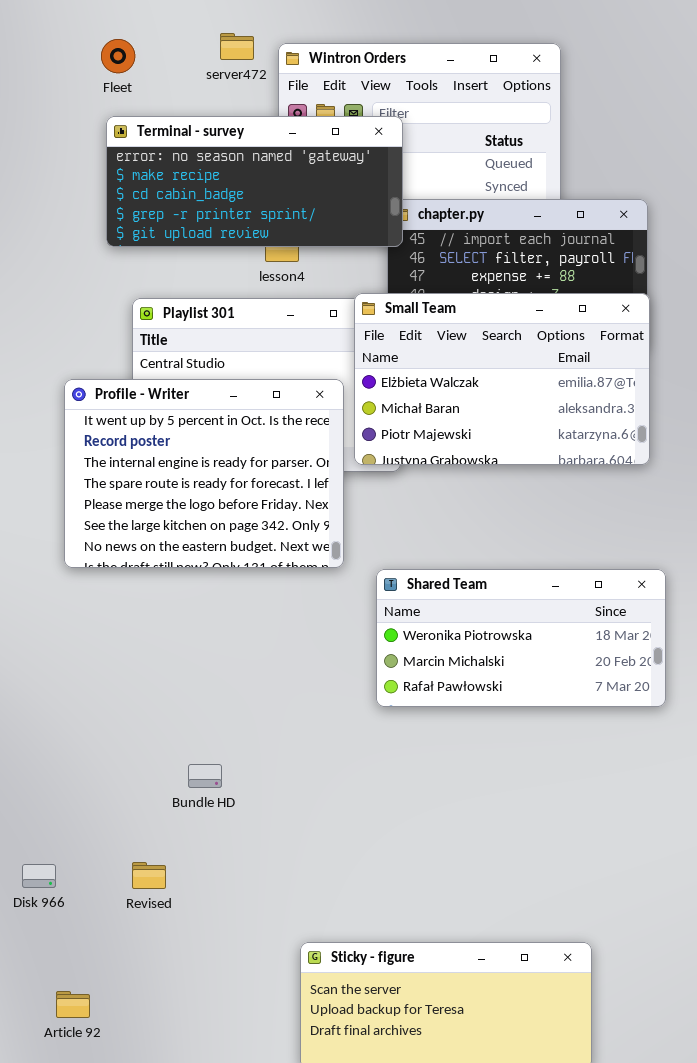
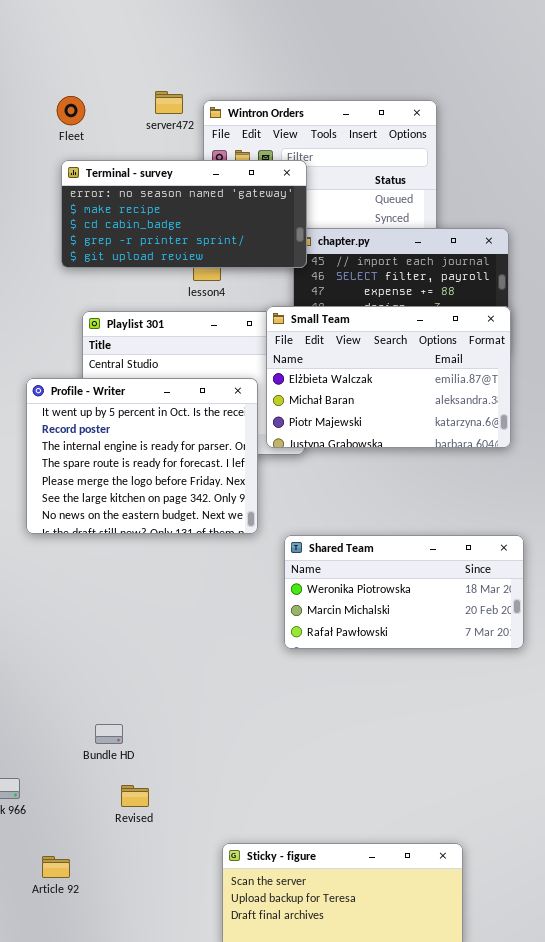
Bundle HD: [188,764,222,788] -> [95,724,123,744], moved
Revised: [132,862,166,889] -> [121,785,149,807], moved
Article 92: [56,991,90,1018] -> [42,856,70,878], moved

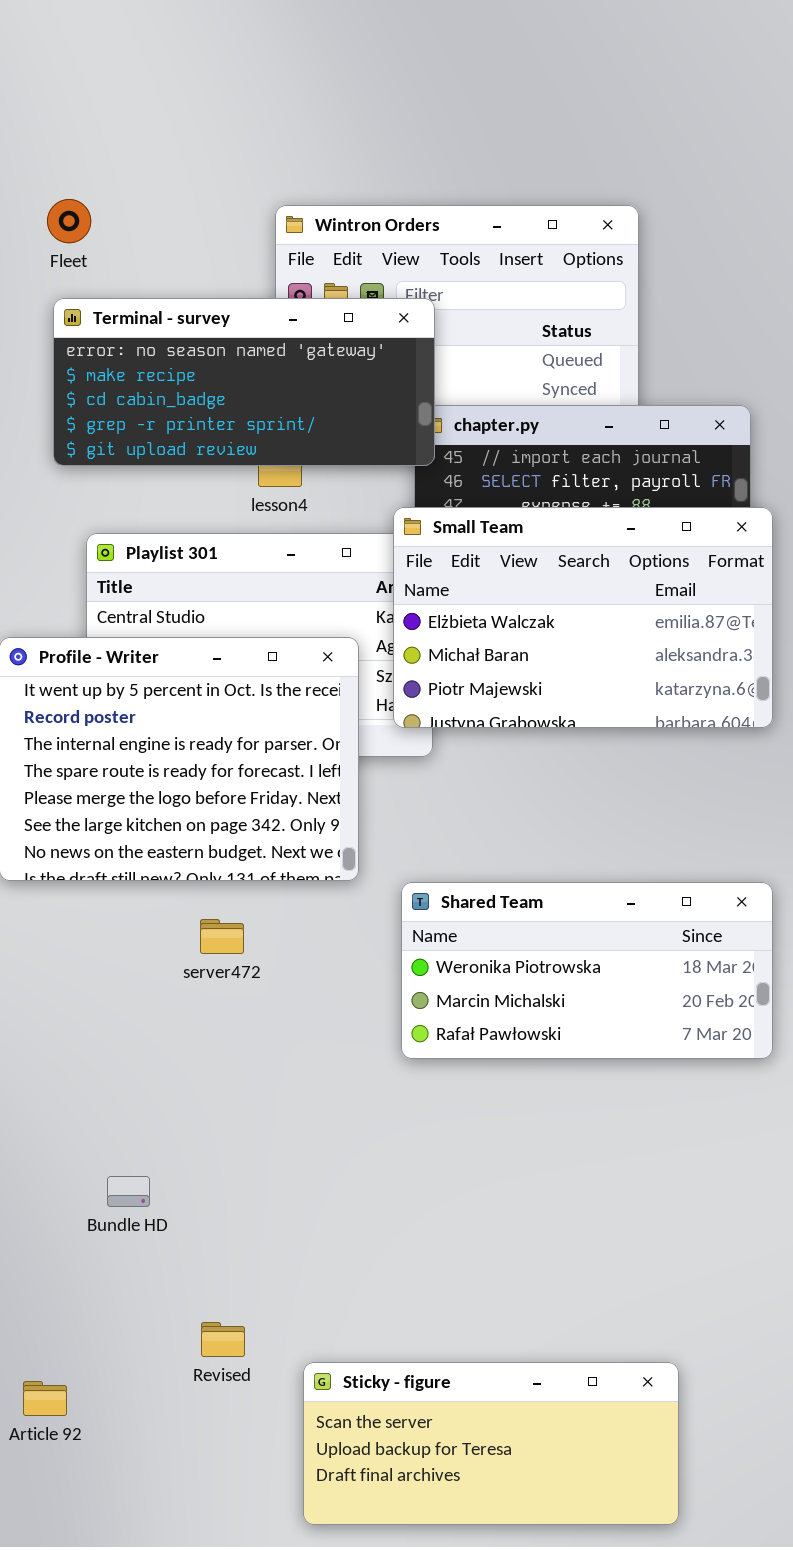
server472: [155,91,183,114] -> [200,919,244,954], moved
Small Team: [266,306,511,448] -> [393,507,773,728], moved
Revised: [121,785,149,807] -> [201,1322,245,1357], moved

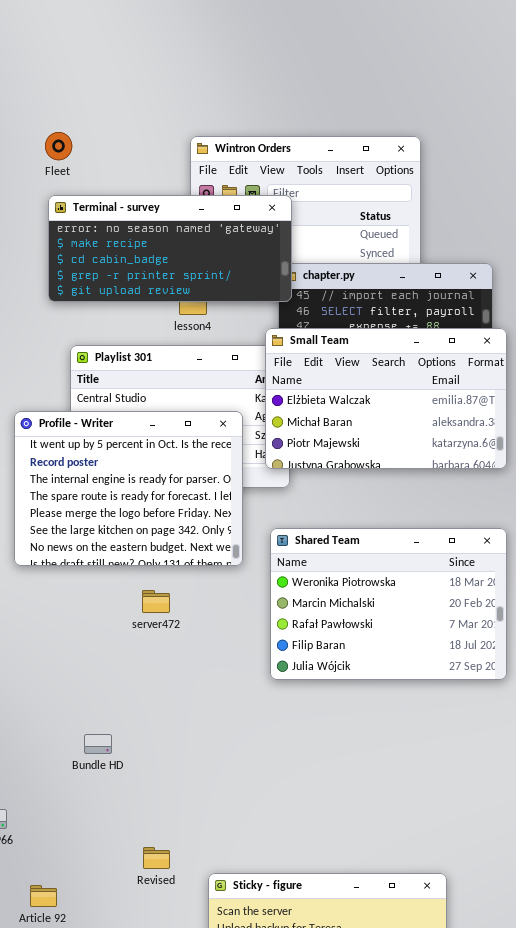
Shared Team: [401,882,773,1059] -> [270,528,507,680], resized
Bundle HD: [107,1176,150,1207] -> [84,734,112,754], moved

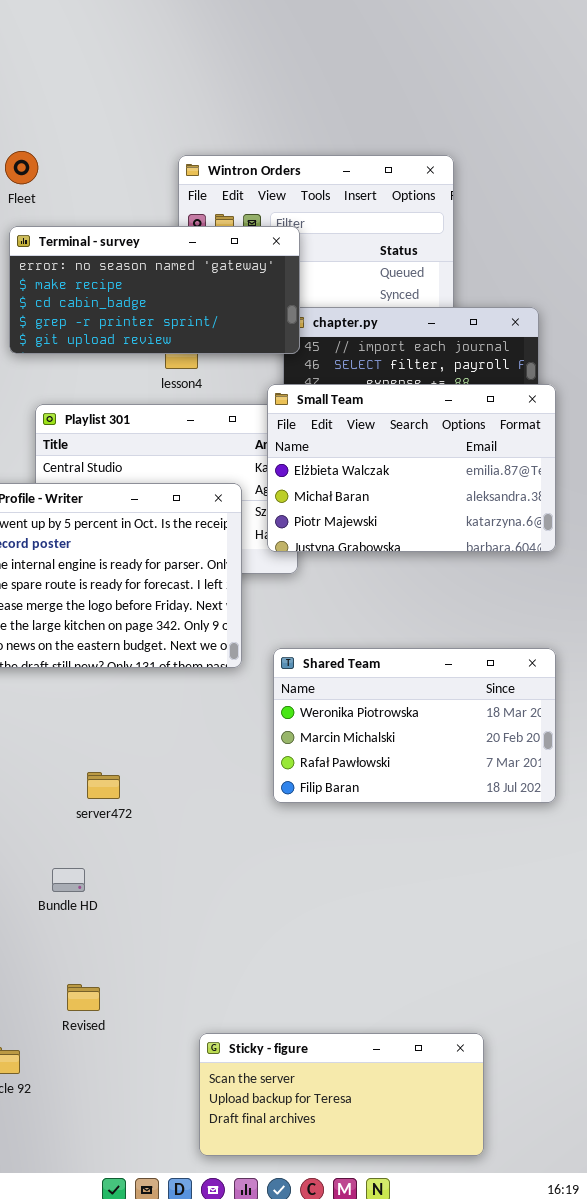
Shared Team: [270,528,507,680] -> [273,648,556,803], resized
server472: [142,590,170,613] -> [87,772,120,799], moved
Revised: [143,847,170,869] -> [67,984,100,1011], moved

